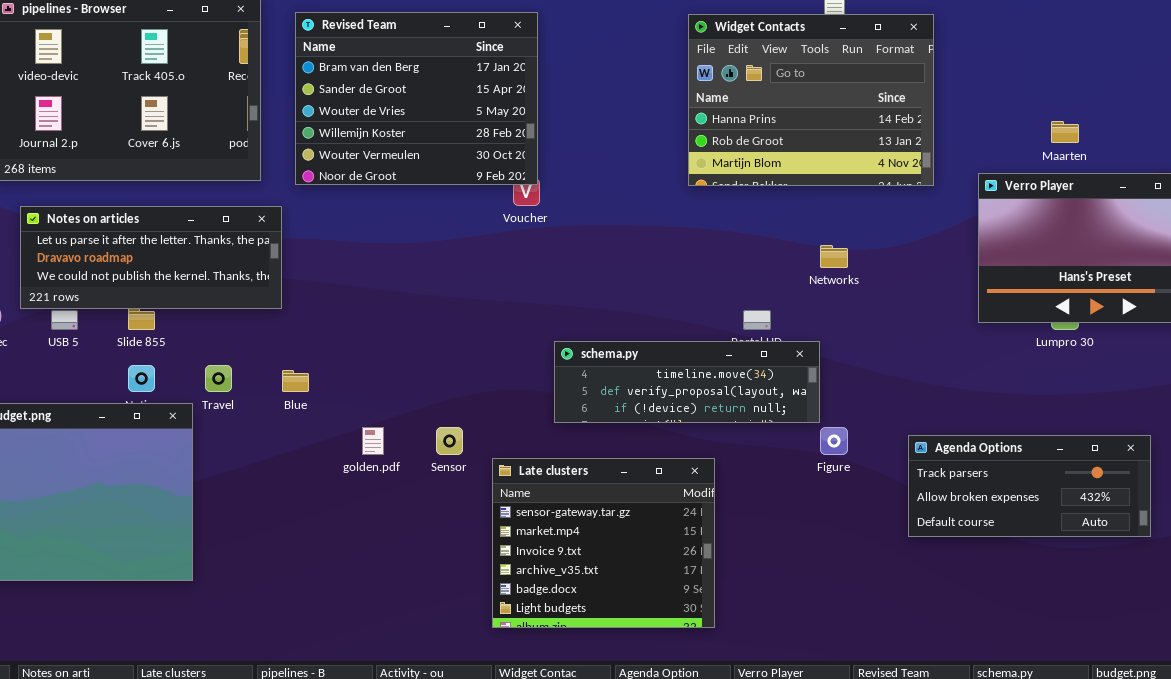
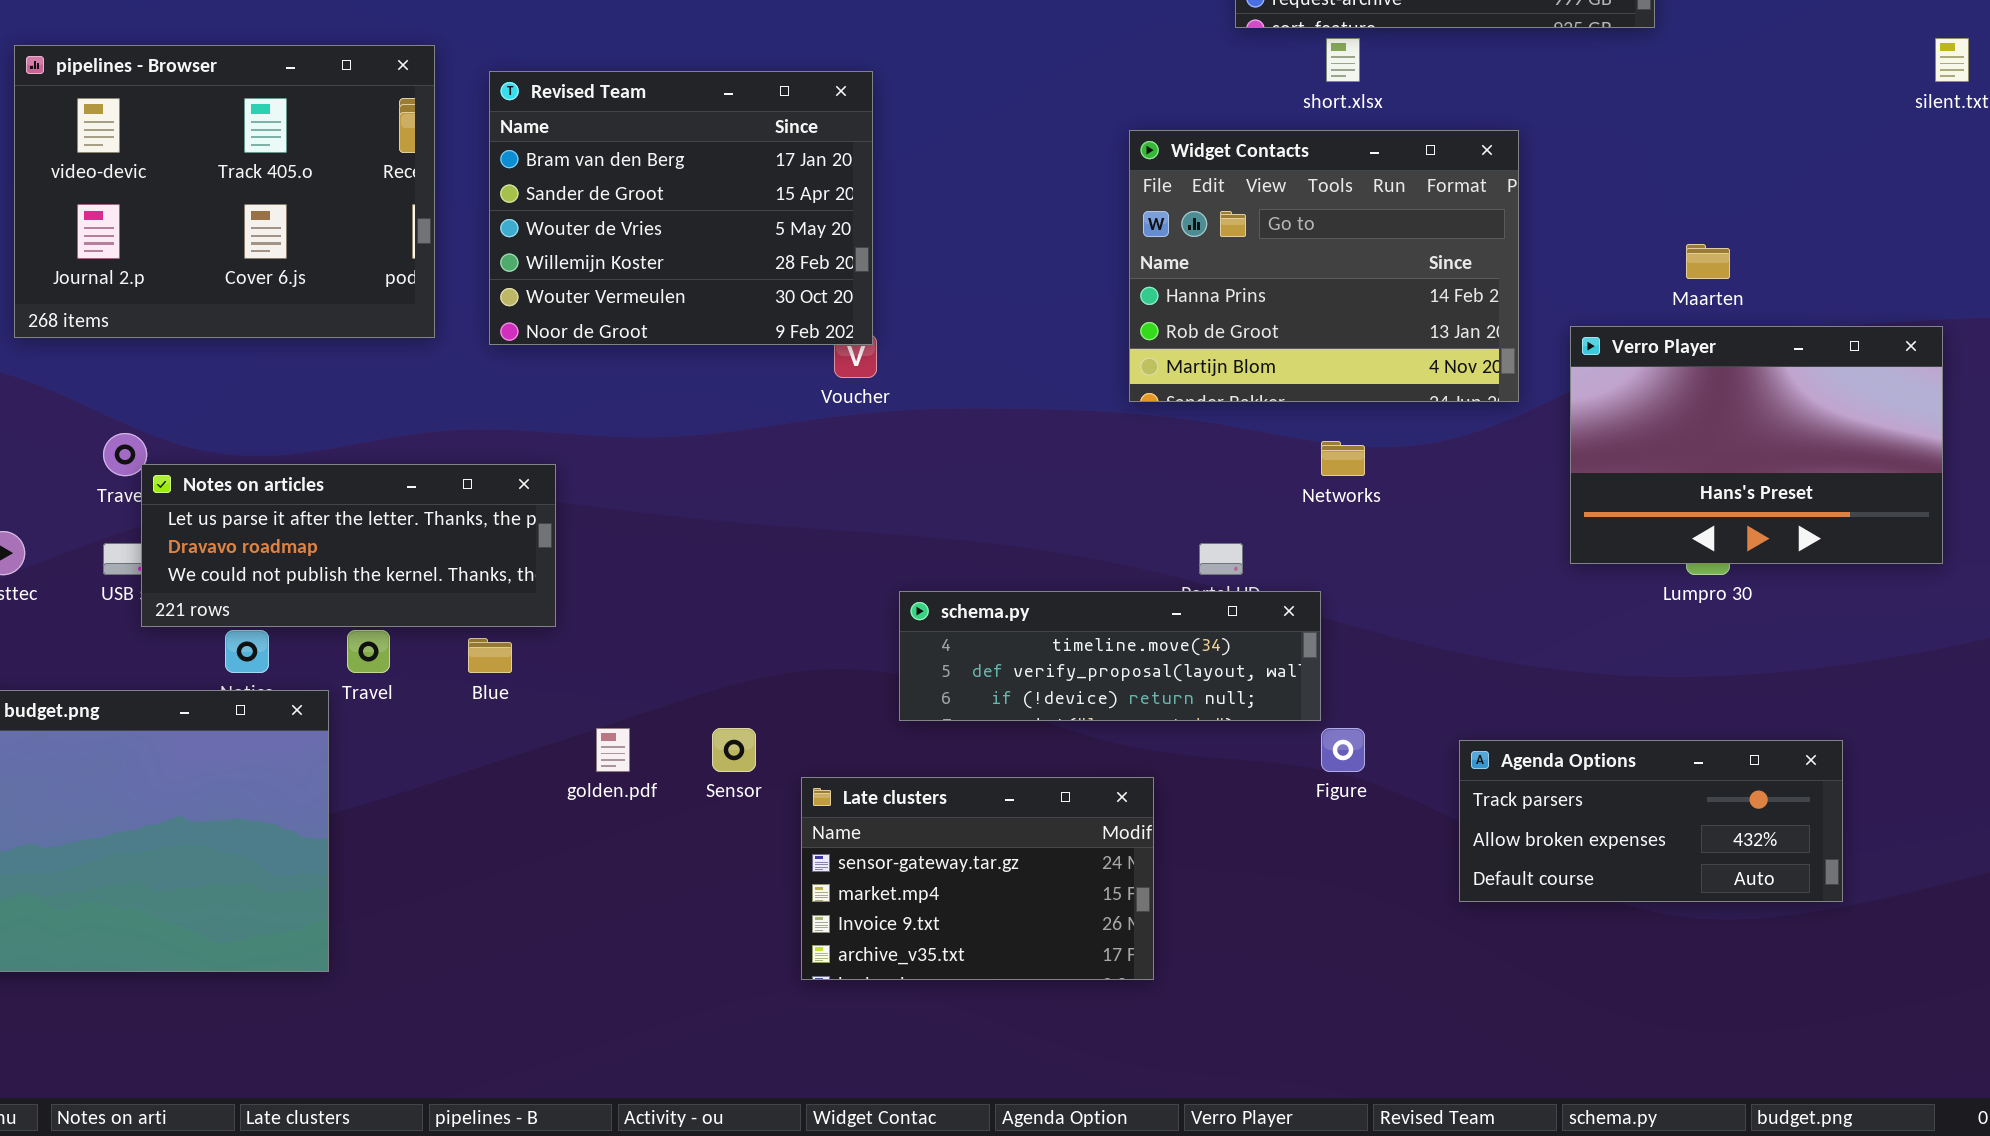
Widget Contacts: [688,14,934,186] -> [1129,130,1519,402], moved
Notes on articles: [20,206,282,309] -> [141,464,556,627], moved
Late clusters: [492,458,715,628] -> [801,777,1154,980], resized

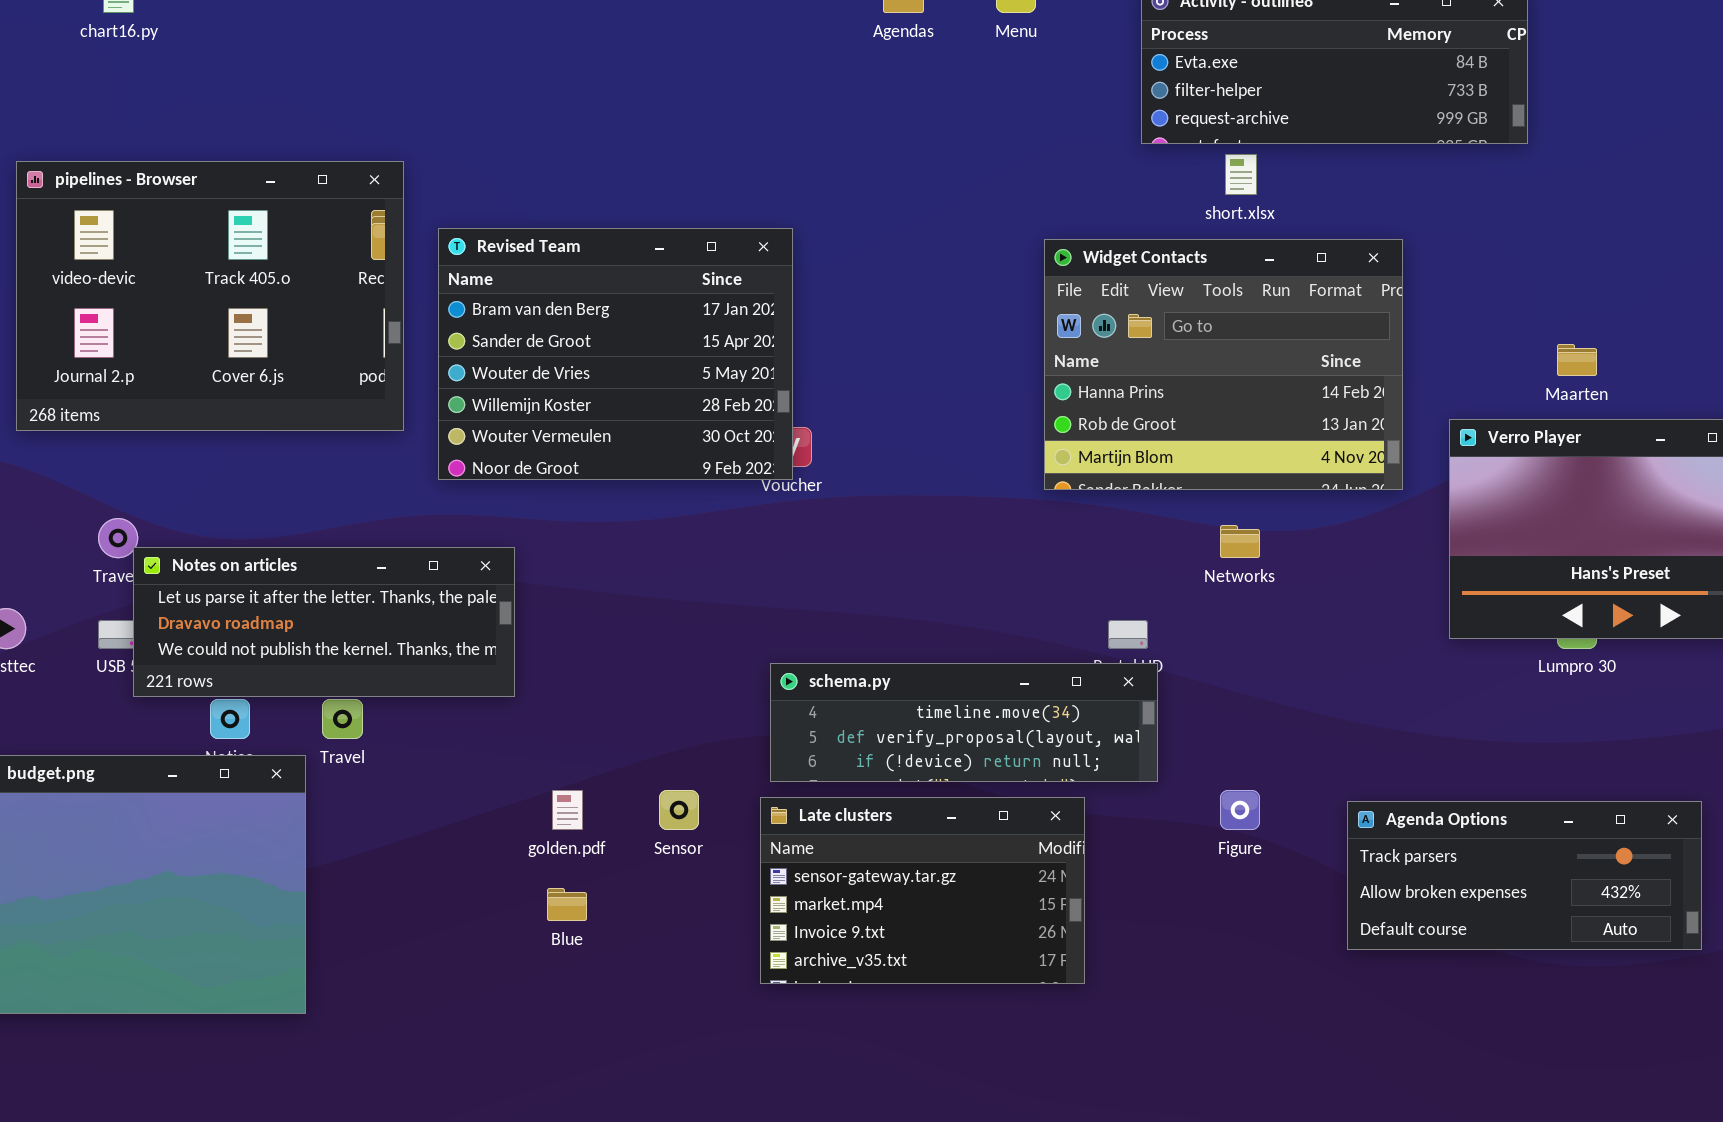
Revised Team: [489,71,873,345] -> [438,228,793,480], moved
schema.py: [899,591,1321,721] -> [770,663,1158,782], moved
Blue: [468,638,512,673] -> [547,888,587,921], moved
Late clusters: [801,777,1154,980] -> [760,797,1085,984], moved

